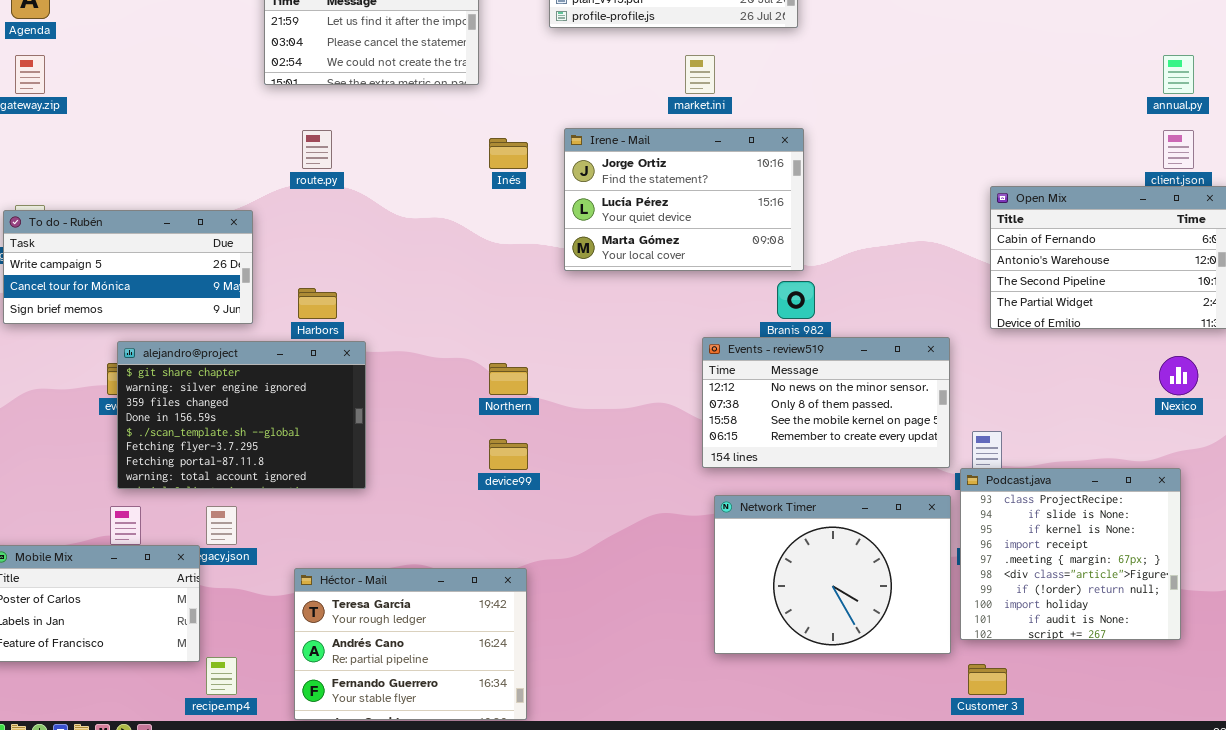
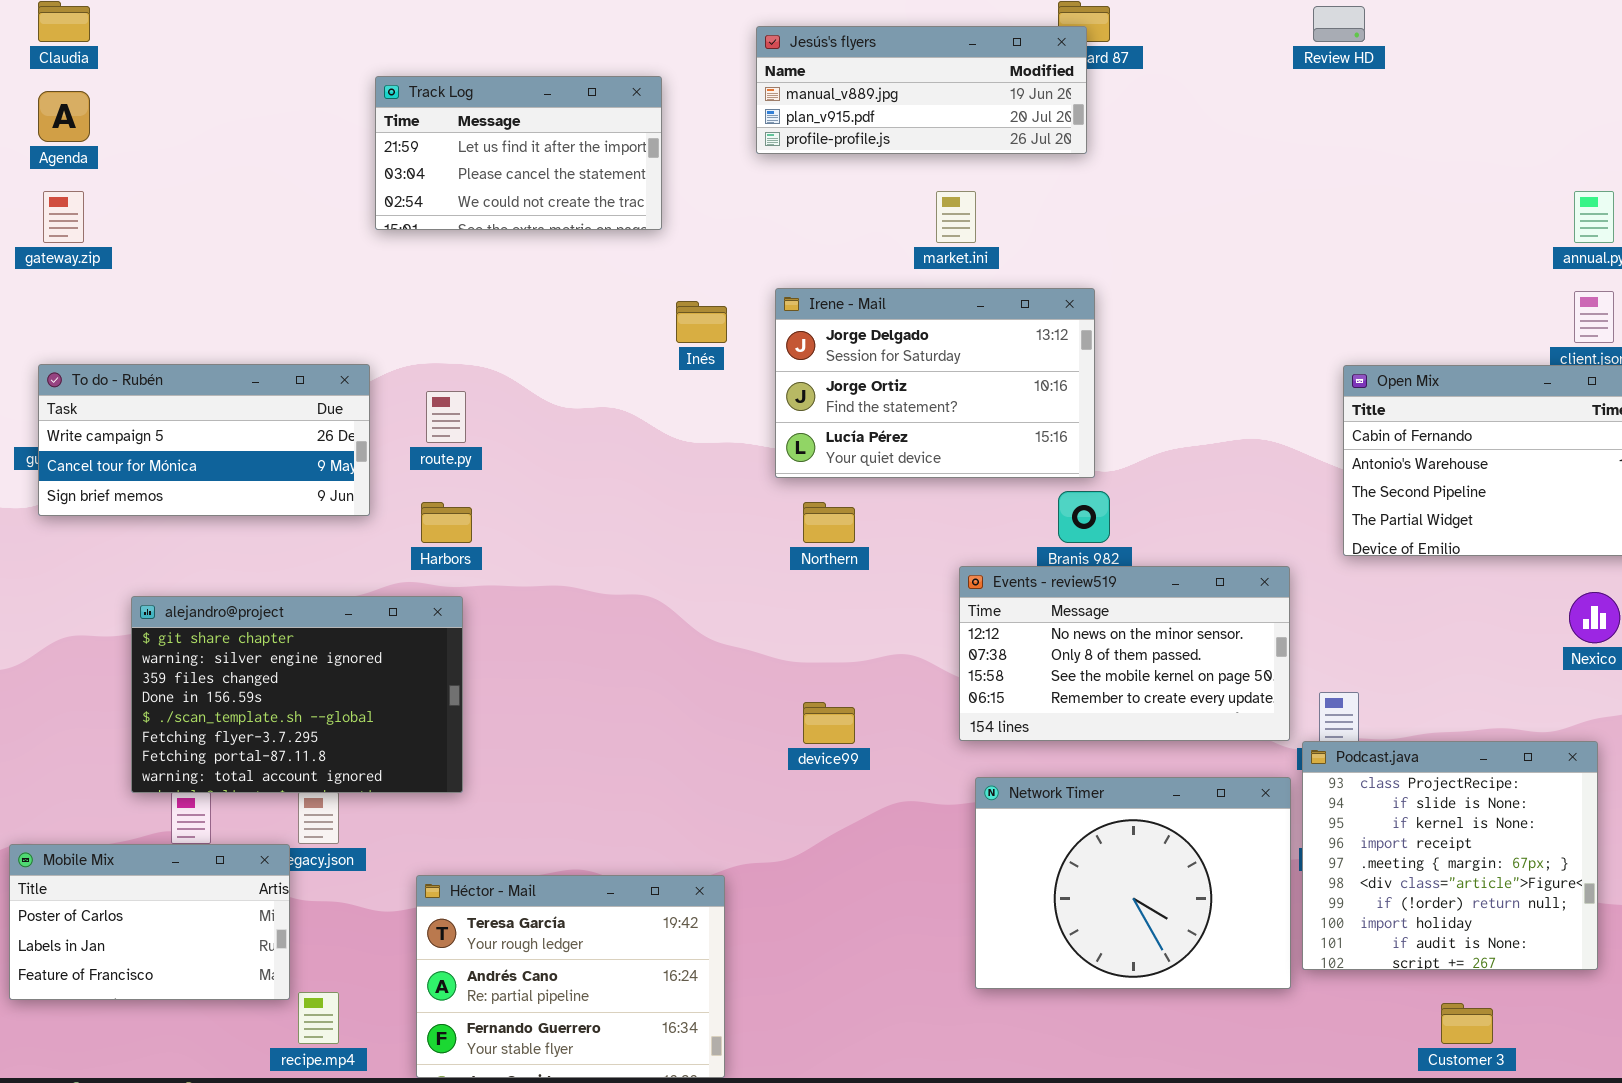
Irene - Mail: [564,128,804,271] -> [775,288,1095,478], scrolled up 1 row
route.py: [302,130,332,169] -> [426,391,466,443], moved
To do - Rubén: [3,210,253,324] -> [38,364,370,516], moved
alejandro@project: [117,341,366,489] -> [131,596,463,793], moved
Northern: [489,363,528,395] -> [803,502,855,543], moved
device99: [489,439,528,470] -> [803,702,855,744], moved
Customer 3: [968,664,1007,695] -> [1441,1003,1493,1044], moved

